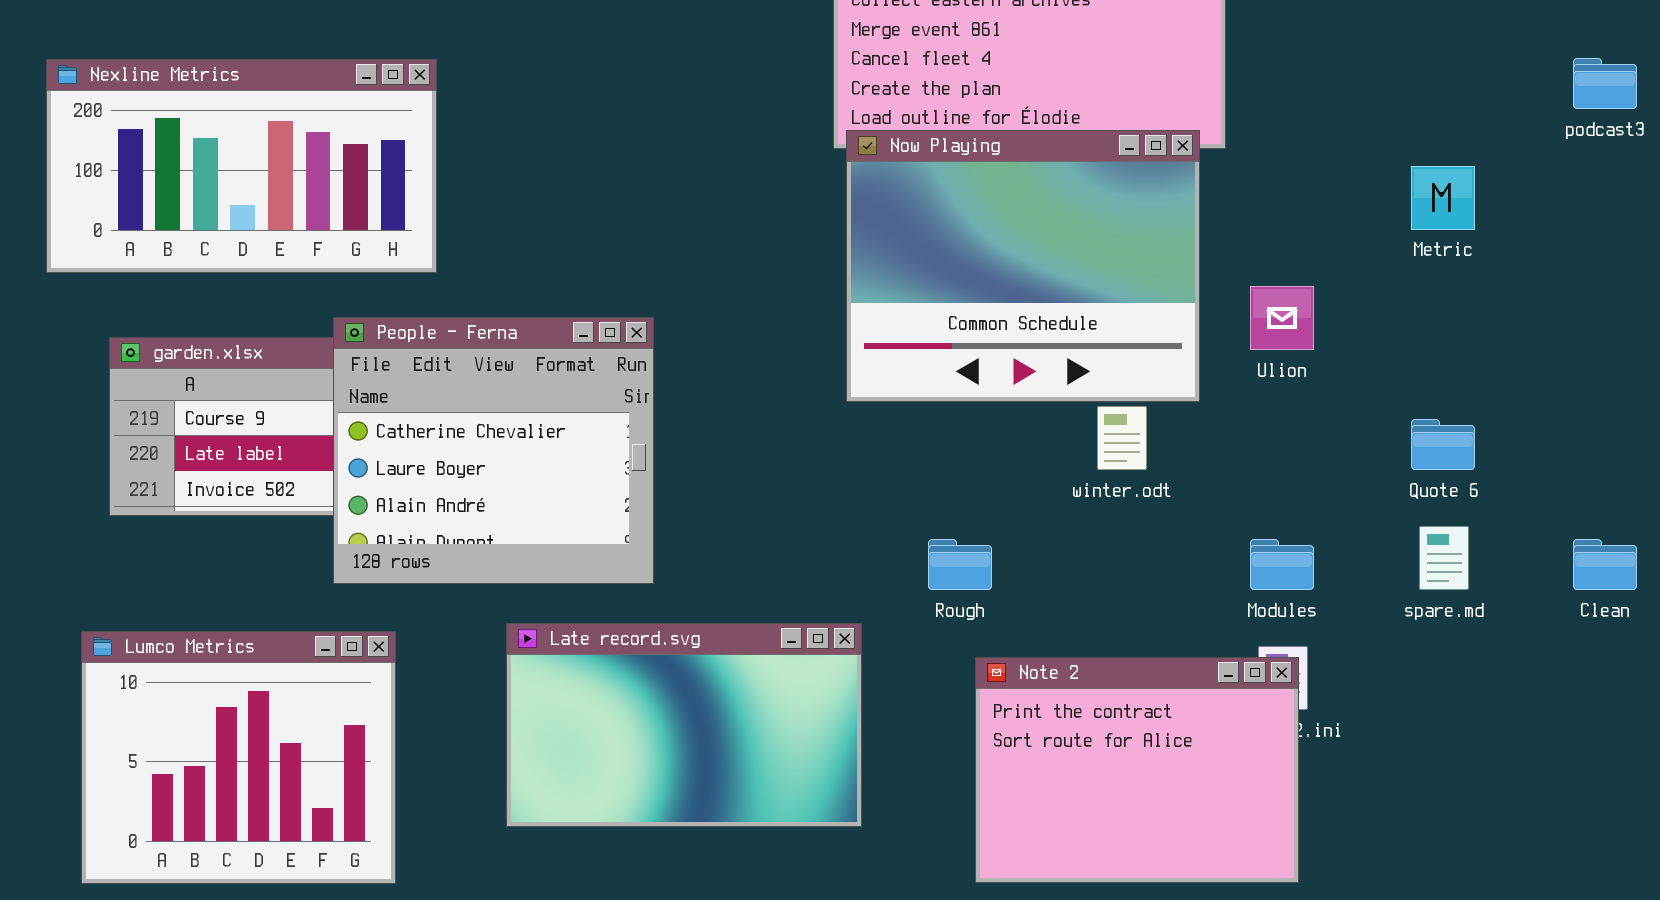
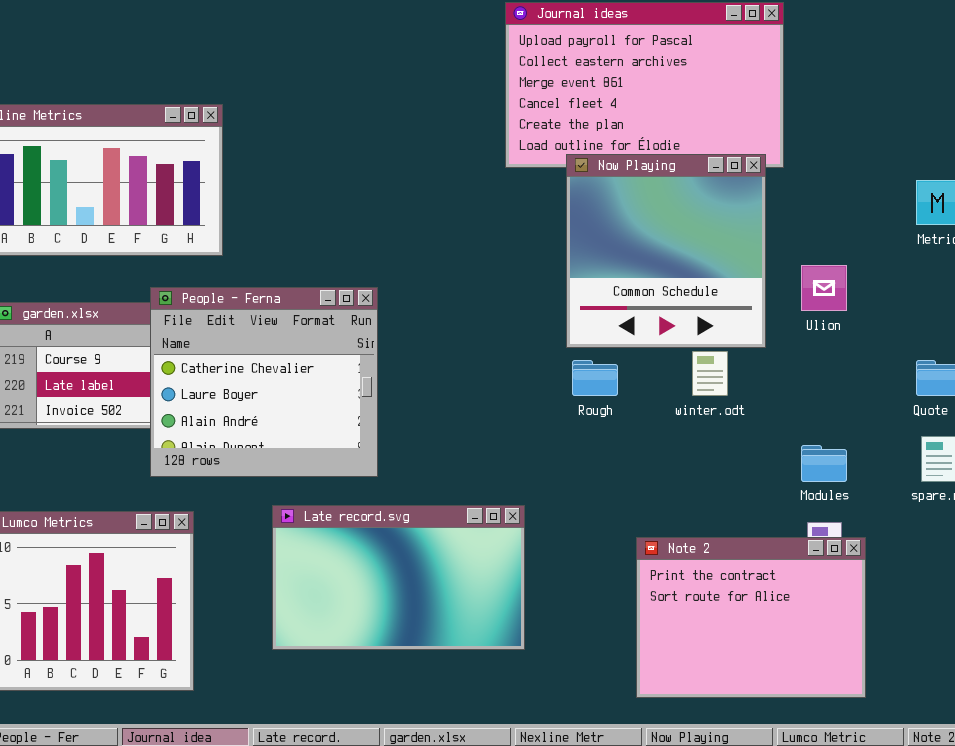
Now Playing: [846,130,1200,402] -> [566,154,766,348], resized
Rough: [928,539,992,590] -> [572,360,618,396], moved
Note 2: [975,657,1299,883] -> [636,537,866,698], moved

